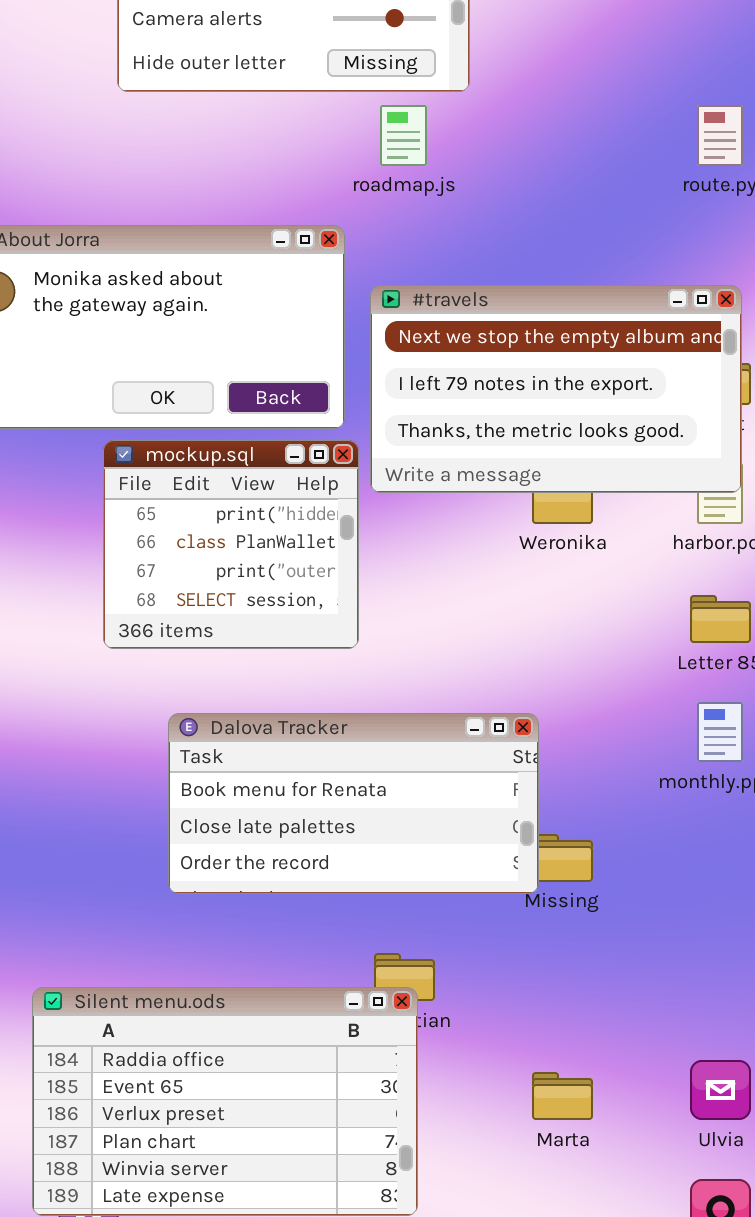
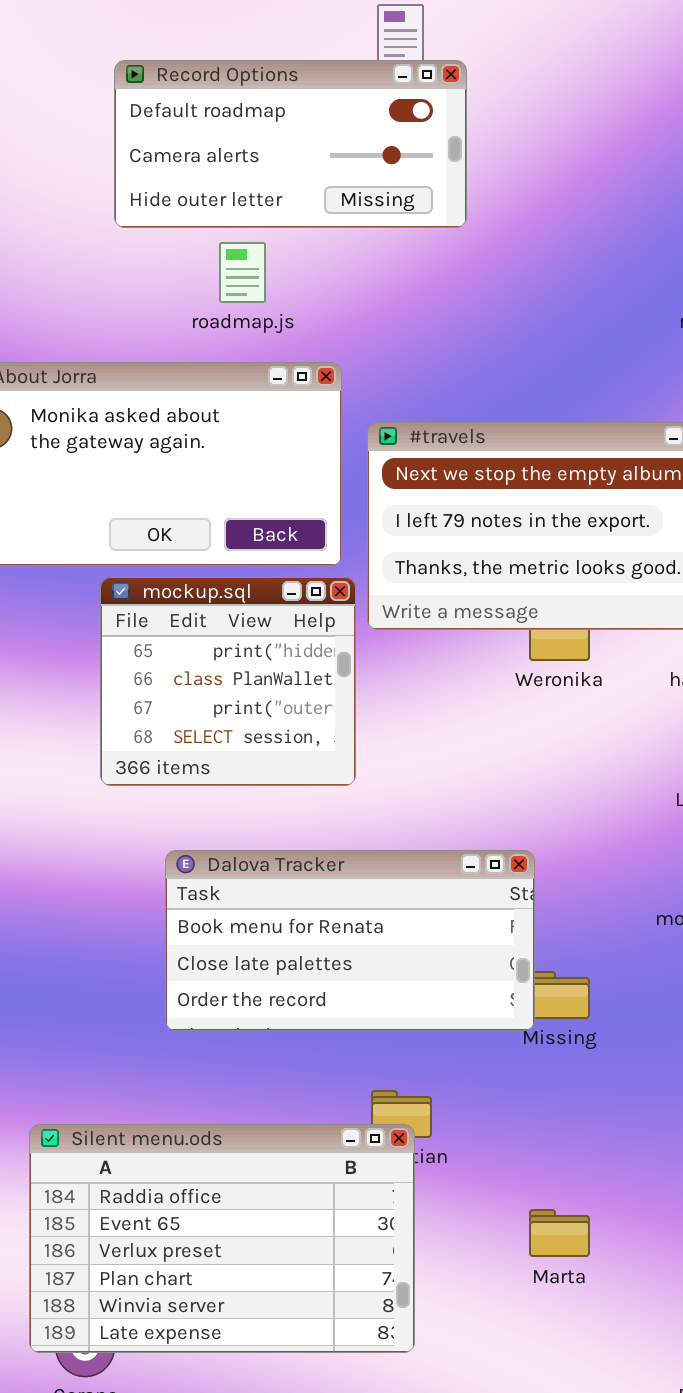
roadmap.js: [380,105,427,166] -> [219,242,266,303], moved

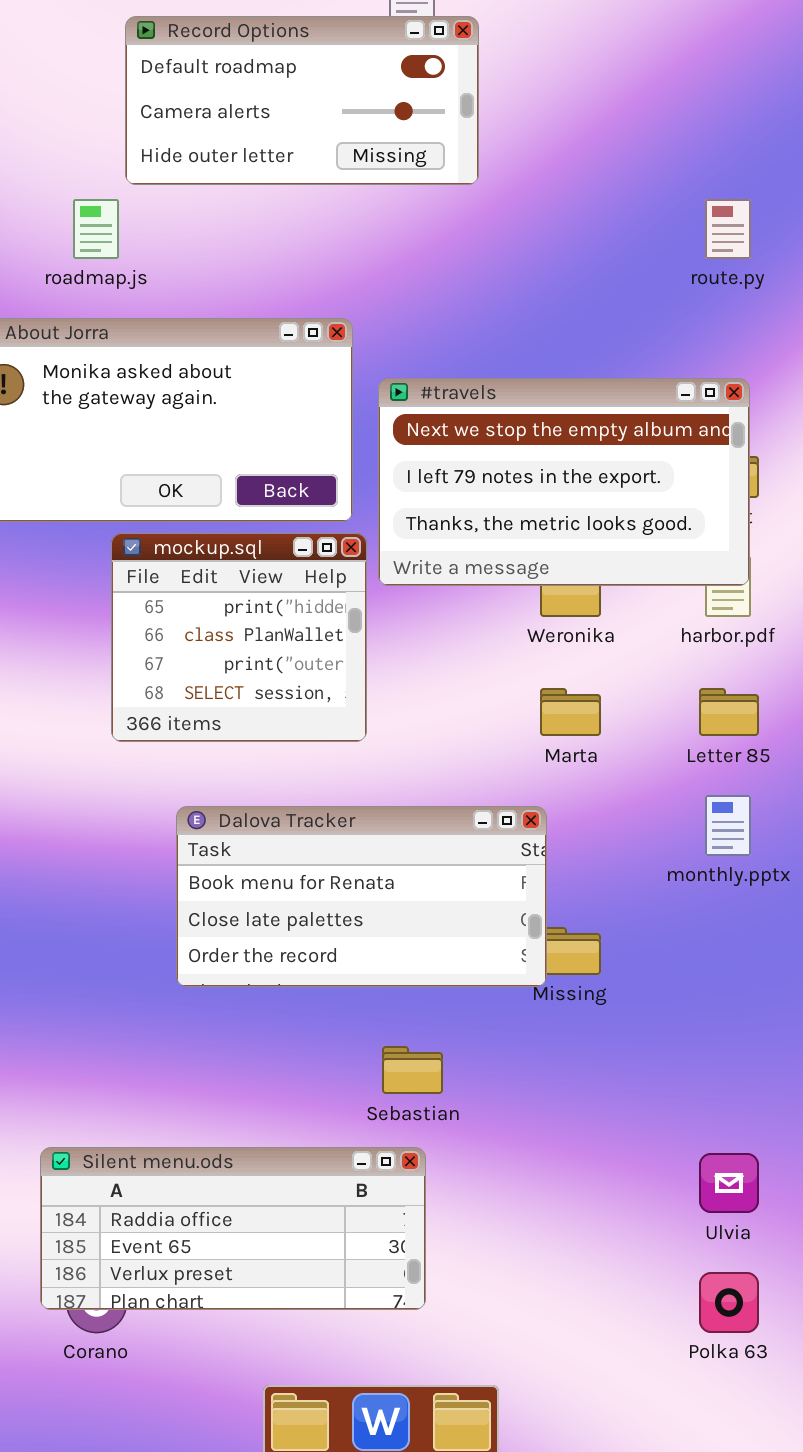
roadmap.js: [219,242,266,303] -> [73,199,119,259], moved
Silent menu.ods: [29,1124,415,1353] -> [40,1147,426,1310], resized
Marta: [529,1209,590,1257] -> [540,688,601,736], moved

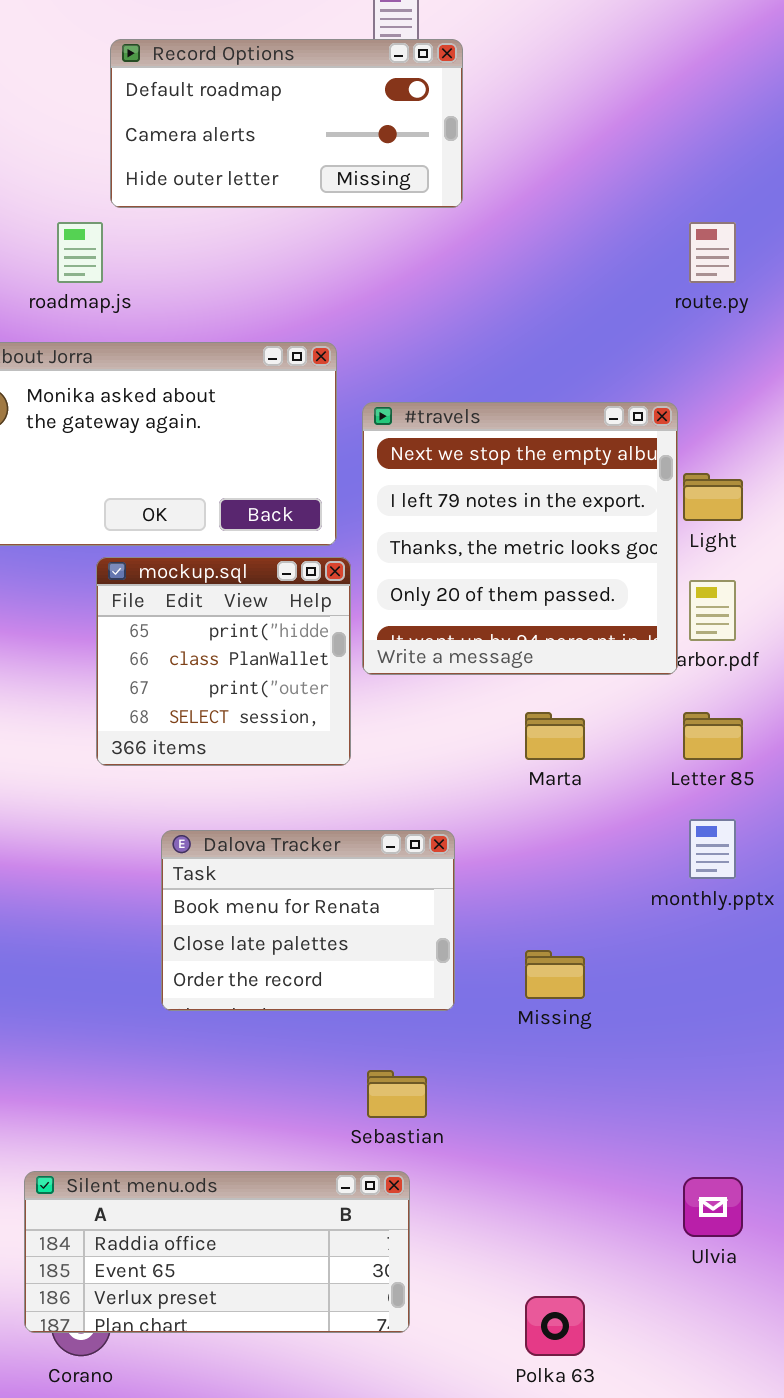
#travels: [378,378,750,586] -> [362,402,678,675], resized
Dalova Tracker: [176,806,547,987] -> [161,830,455,1011], resized
Polka 63: [699,1272,759,1333] -> [525,1296,585,1356], moved

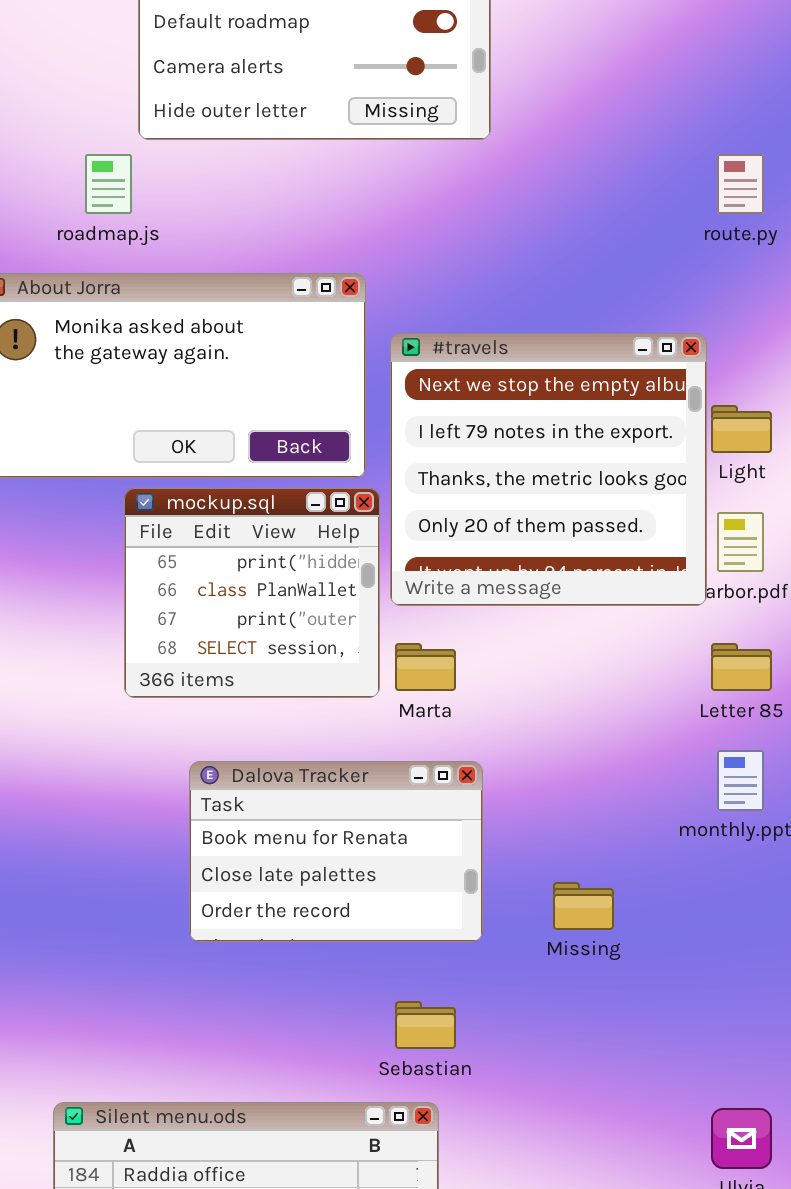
Marta: [525,712,585,760] -> [395,643,456,691], moved

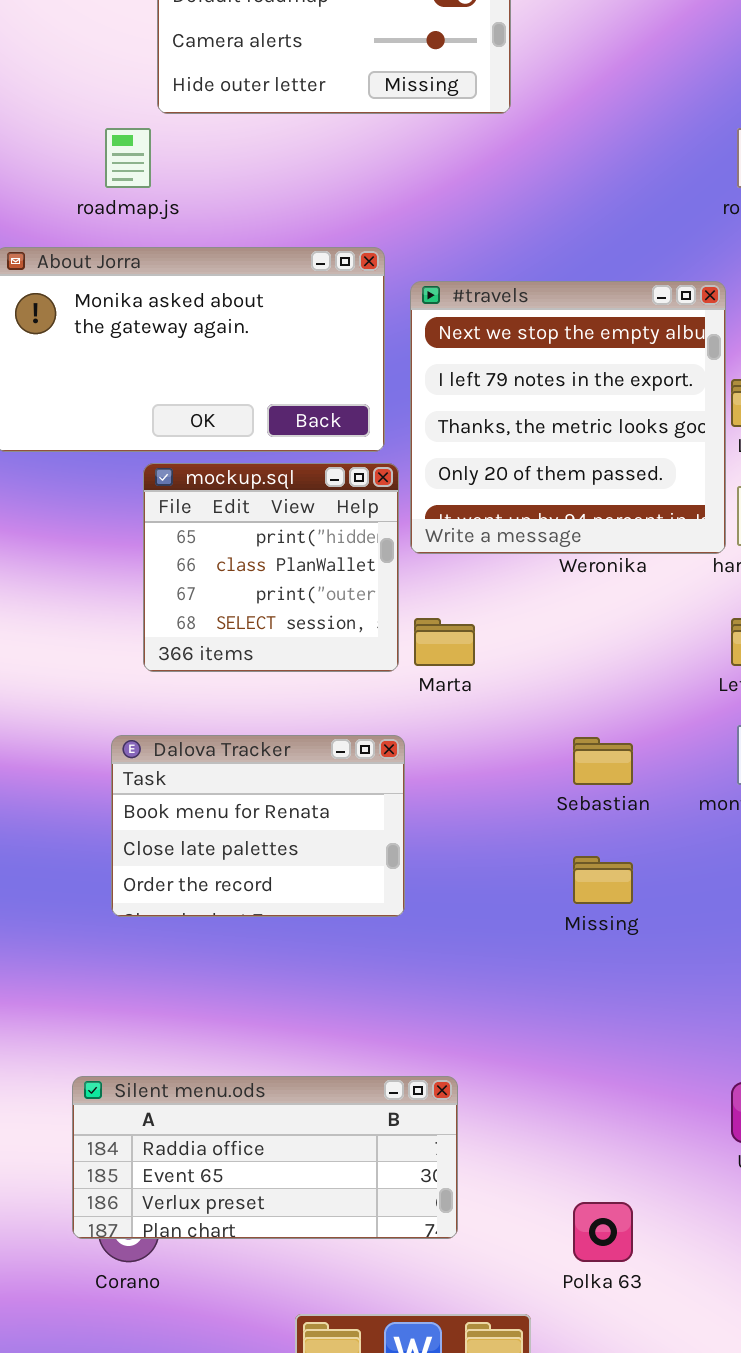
#travels: [390,333,707,606] -> [410,281,726,554], moved
Dalova Tracker: [189,761,483,942] -> [111,735,405,917], moved
Sebastian: [395,1001,456,1049] -> [573,737,633,785], moved

